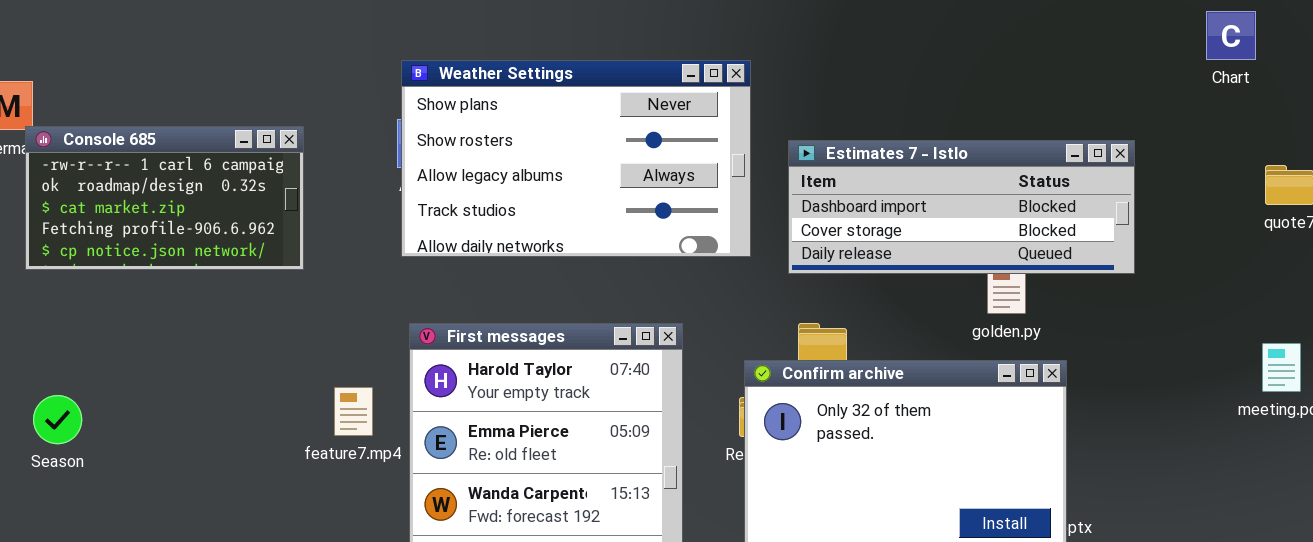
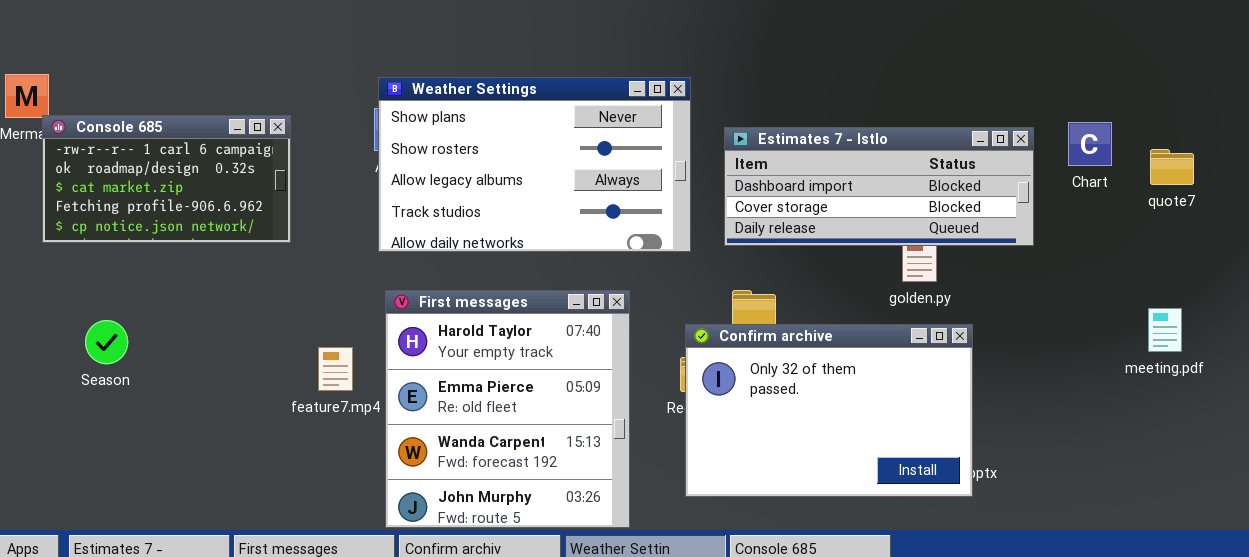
Chart: [1206,11,1256,60] -> [1068,122,1112,166], moved
Weather Settings: [401,60,751,257] -> [378,77,691,252], moved
Season: [33,395,82,444] -> [85,320,128,364], moved

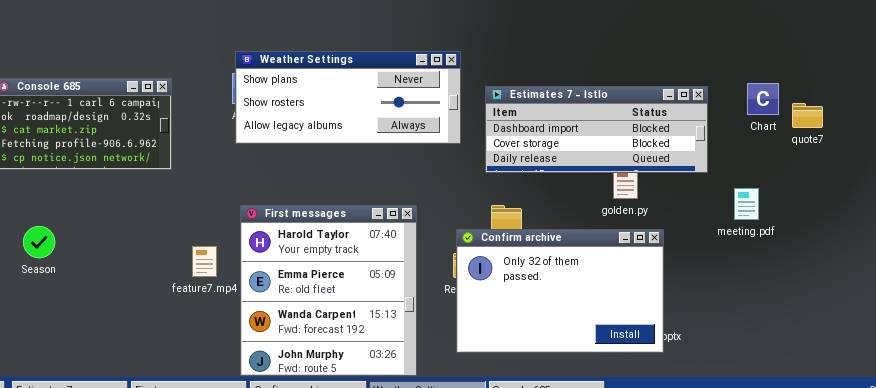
Weather Settings: [378,77,691,252] -> [235,51,461,144], resized
Chart: [1068,122,1112,166] -> [747,83,779,115], moved
meeting.pdf: [1148,308,1182,352] -> [734,188,759,220], moved

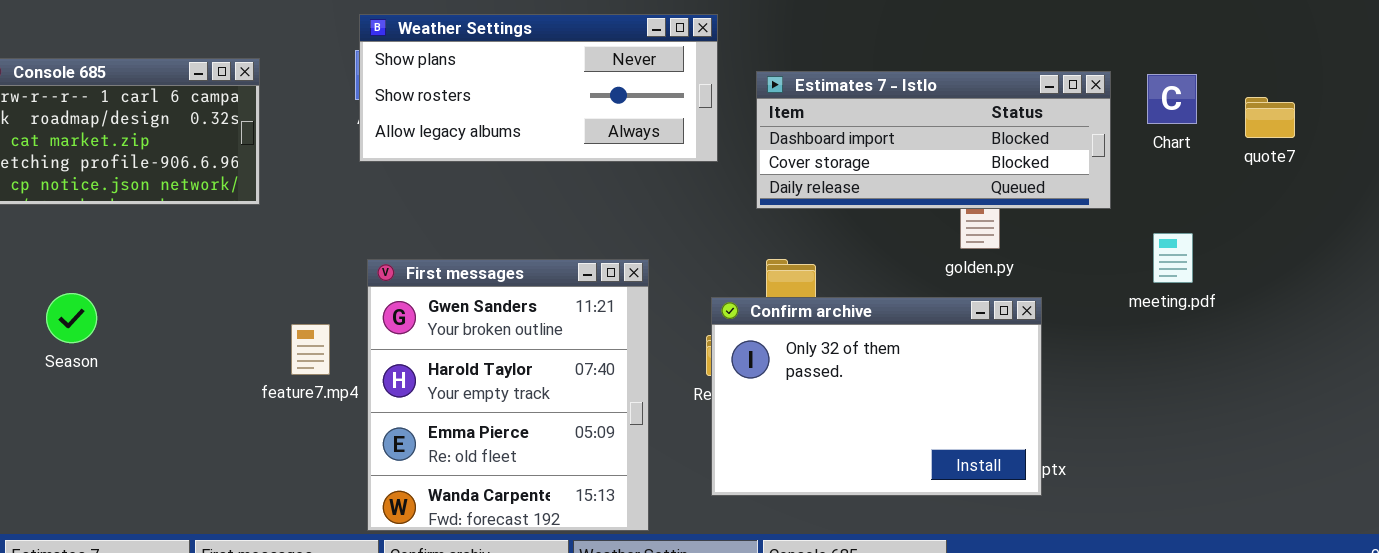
Chart: [747,83,779,115] -> [1147,74,1197,124], moved
First messages: [240,205,417,376] -> [367,259,649,531], scrolled up 1 row
Season: [23,226,55,258] -> [46,293,97,343], moved

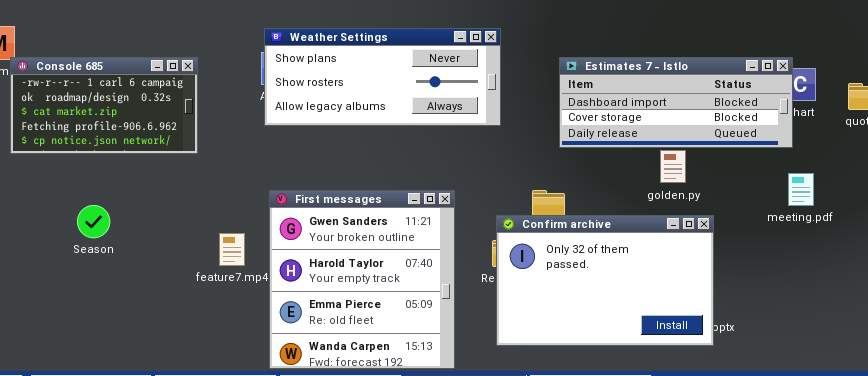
Estimates 7 - Istlo: [756,71,1111,209] -> [559,57,793,148], moved
Season: [46,293,97,343] -> [77,205,110,238], moved

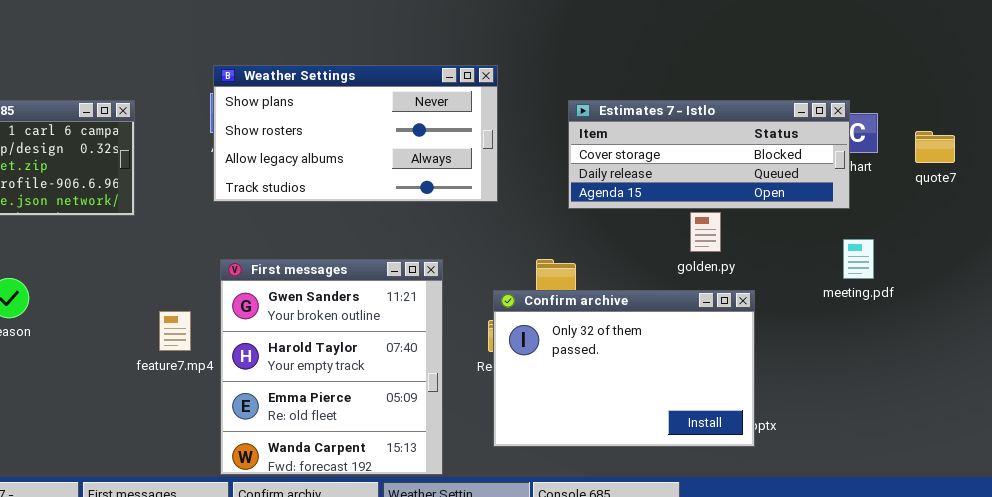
Weather Settings: [264,28,501,126] -> [213,65,498,202], resized
Estimates 7 - Istlo: [559,57,793,148] -> [568,100,850,209], scrolled down 1 row

